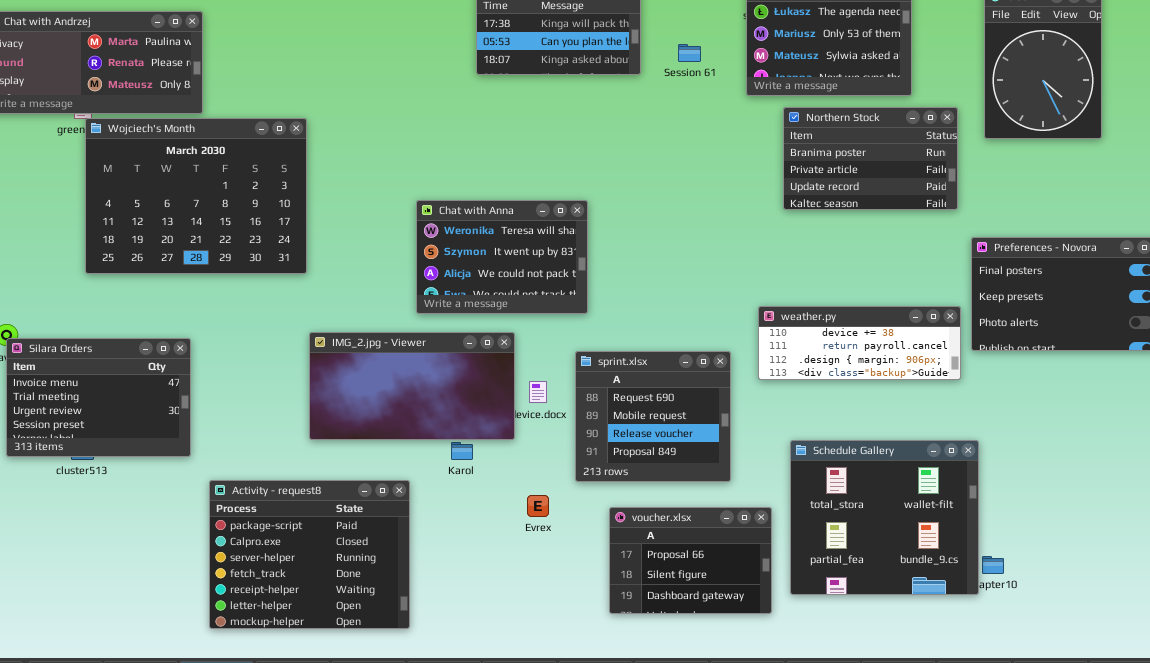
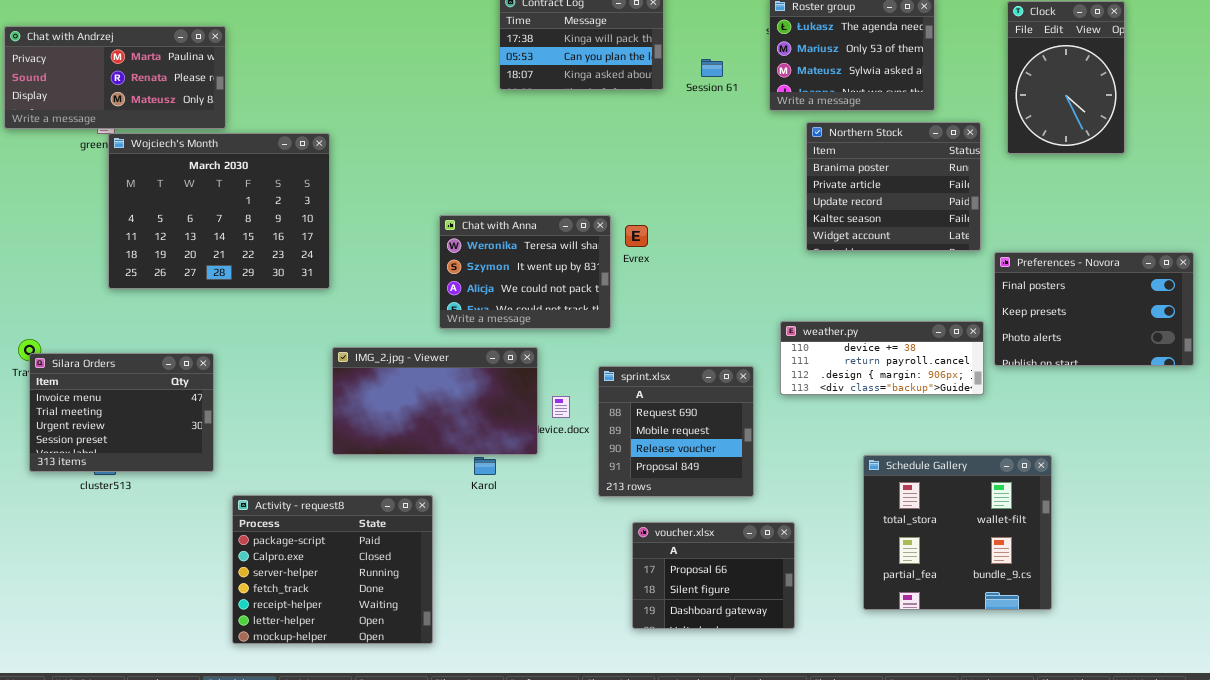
Northern Stock: [783,107,958,210] -> [806,122,981,251], resized
Schedule Gallery: [790,440,979,595] -> [863,455,1052,610], moved
Evrex: [527,495,549,517] -> [625,225,648,247], moved

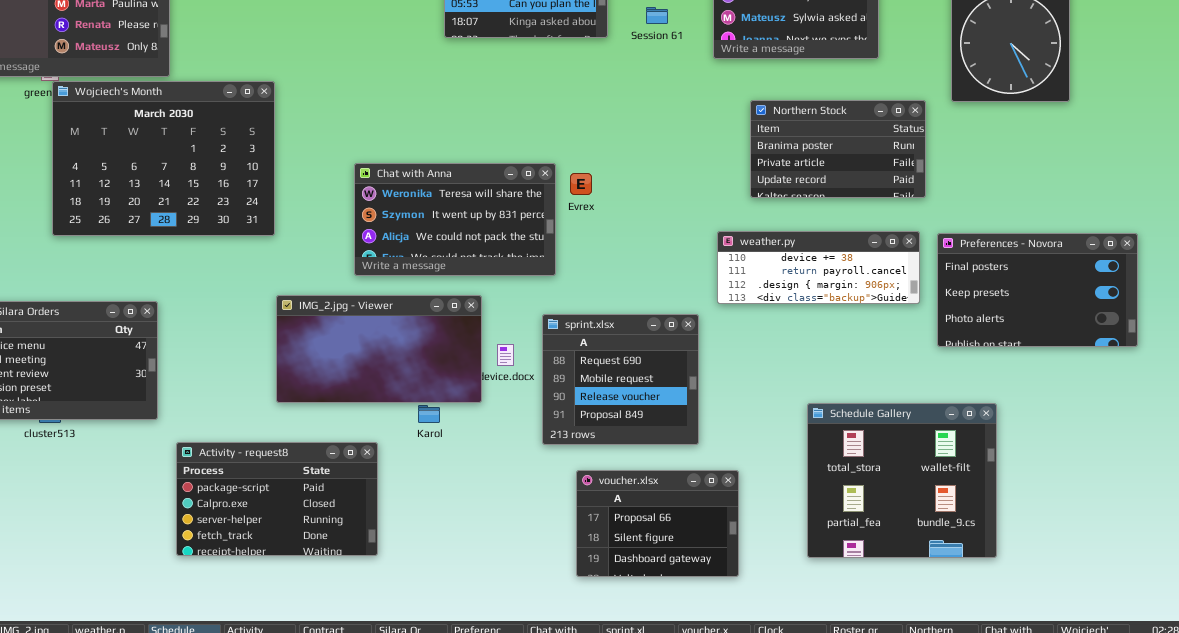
Northern Stock: [806,122,981,251] -> [750,100,926,198], resized
Chat with Anna: [439,215,611,329] -> [354,163,556,276], resized
Preferences - Novora: [994,252,1194,366] -> [937,233,1138,347], moved
weather.py: [780,321,984,395] -> [717,231,920,304], moved
Activity - request8: [232,495,433,644] -> [176,442,378,556], resized

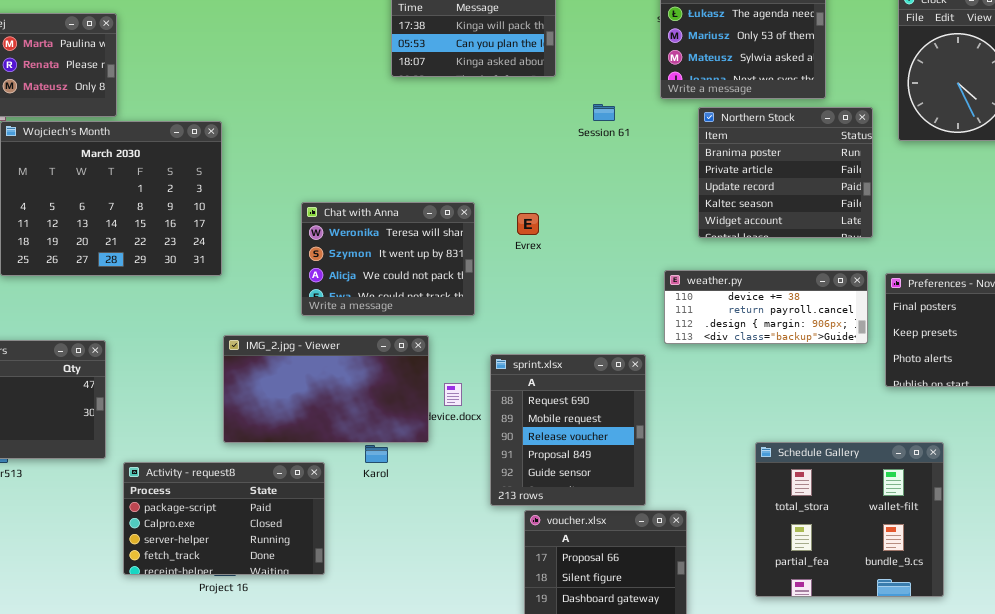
Session 61: [646,7,668,24] -> [593,104,615,121], moved
Northern Stock: [750,100,926,198] -> [698,107,873,238], resized
Chat with Anna: [354,163,556,276] -> [301,202,475,316], resized
sprint.xlsx: [542,314,699,445] -> [490,354,646,506], resized
Activity - request8: [176,442,378,556] -> [123,462,325,575], moved

